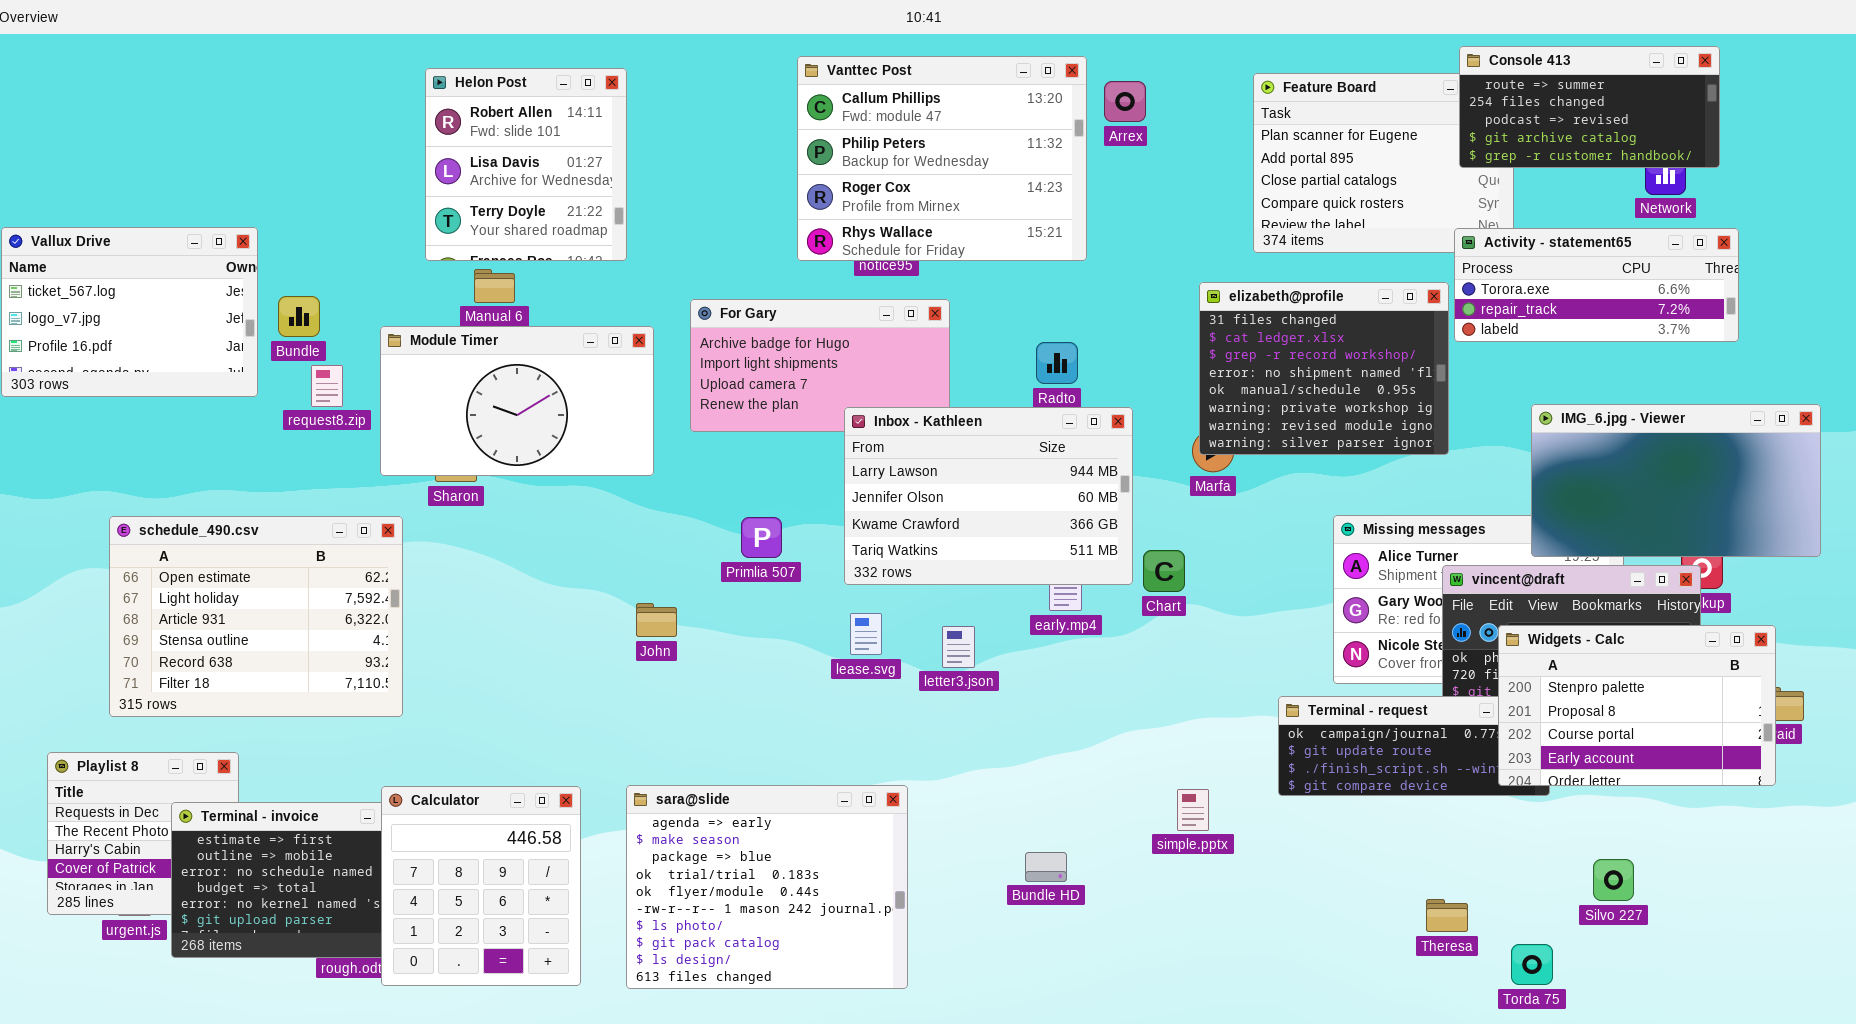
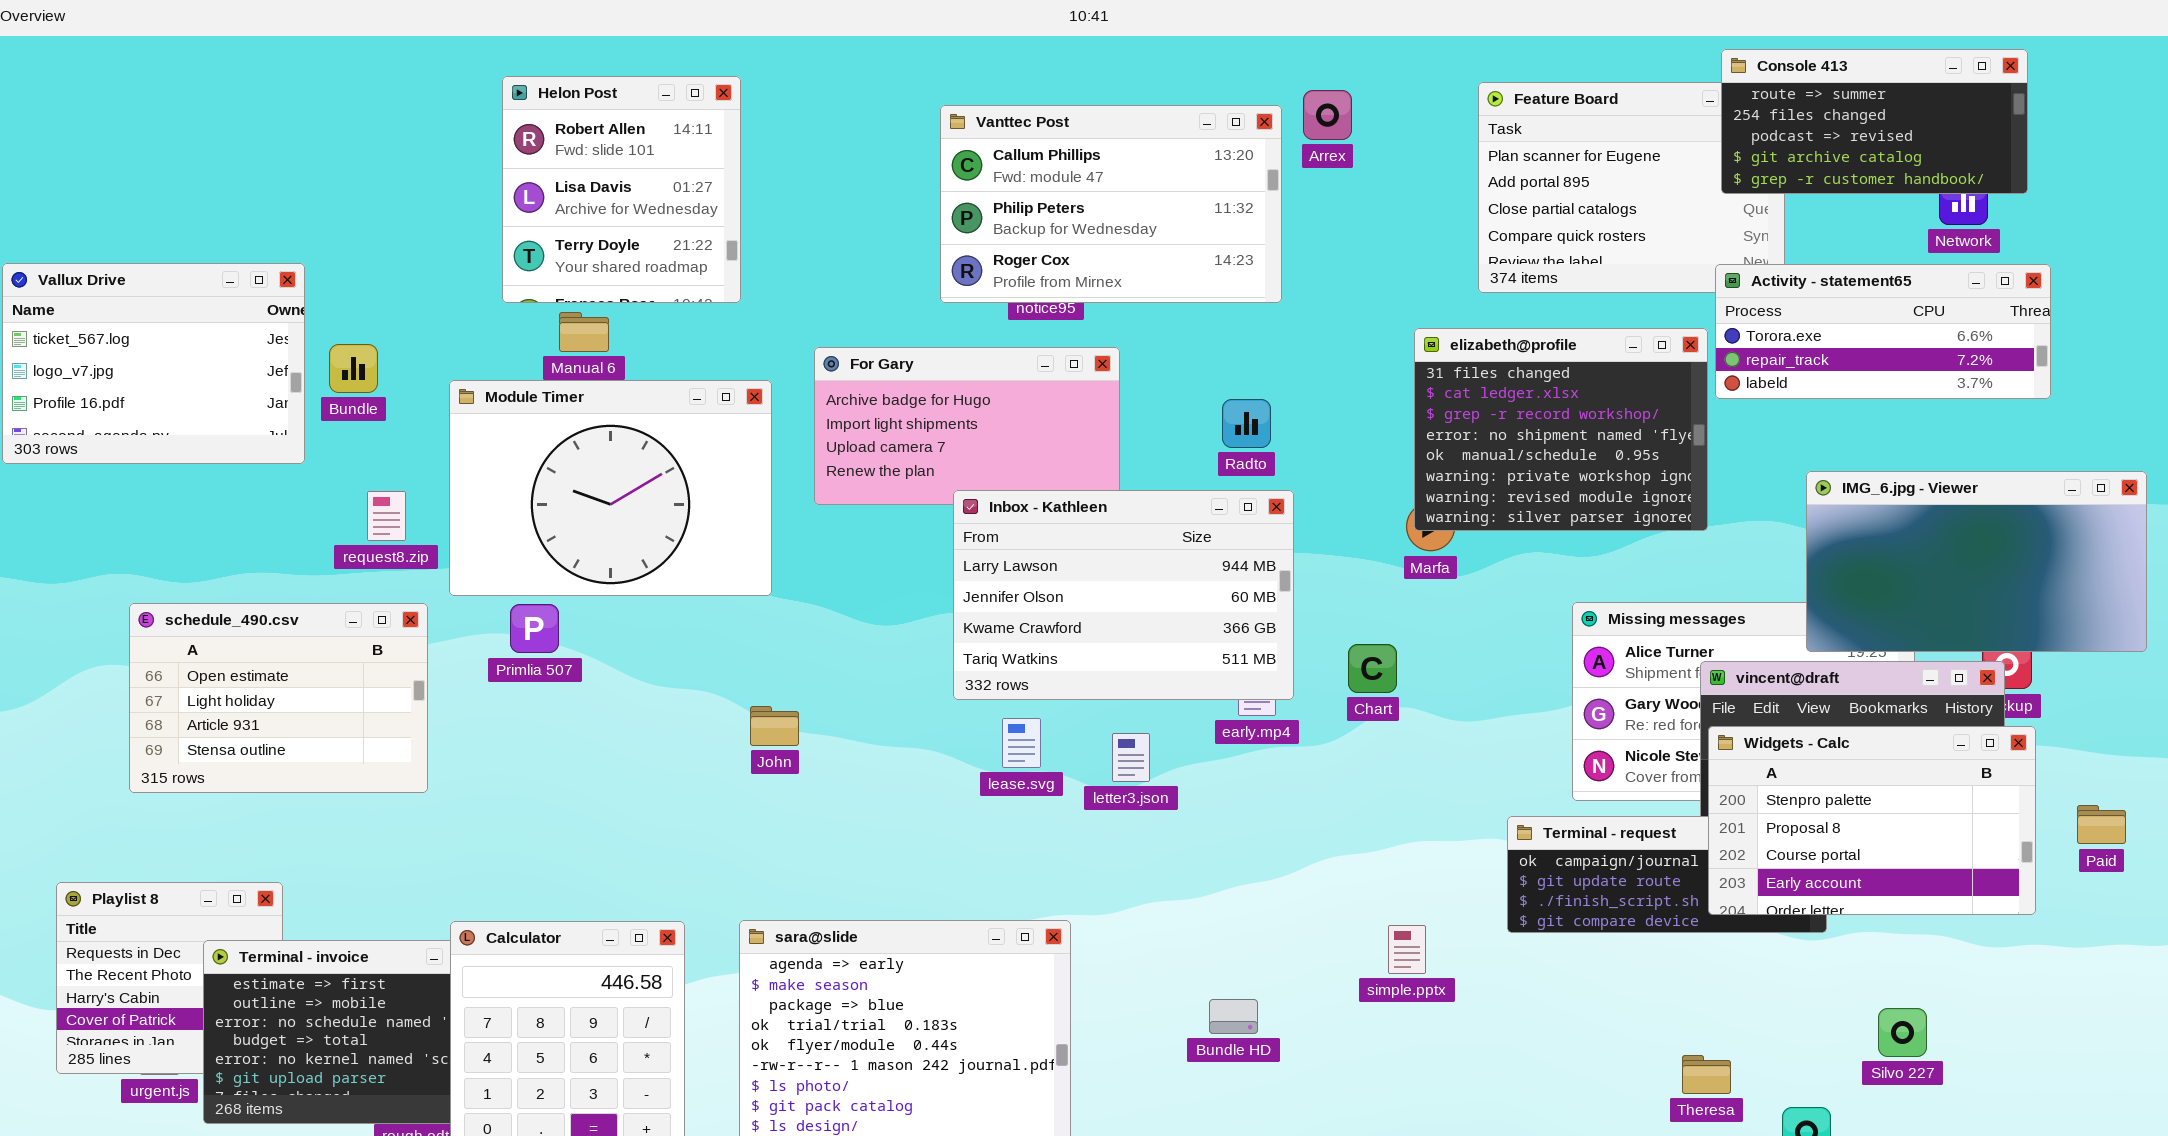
Vanttec Post: [797,56,1087,261] -> [940,105,1282,303], resized
Module Timer: [380,326,654,476] -> [449,380,772,596], resized
request8.zip: [311,365,343,407] -> [367,491,406,541], moved
Inbox - Kathleen: [844,407,1133,585] -> [953,490,1294,700], moved
schedule_490.csv: [109,516,403,717] -> [129,603,428,793], resized
Primlia 507: [741,517,782,558] -> [510,604,559,653], moved
Widgets - Calc: [1498,625,1776,786] -> [1708,726,2036,915], moved

